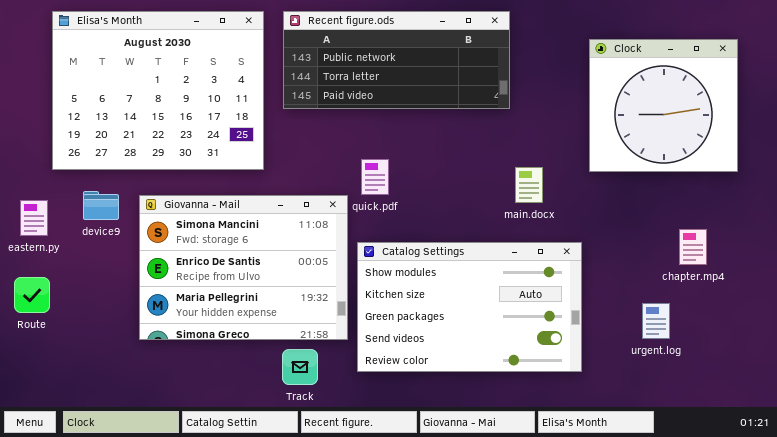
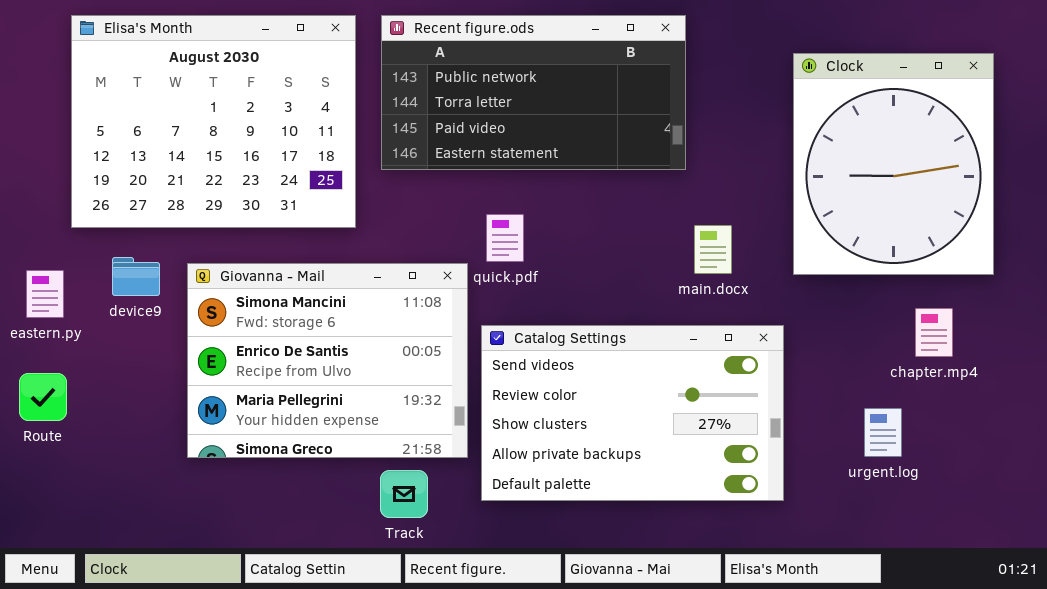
Recent figure.ods: [283,11,510,109] -> [381,15,686,170], resized
Clock: [589,39,738,172] -> [793,53,994,275], resized
Catalog Settings: [357,242,582,372] -> [481,325,784,501], scrolled down 3 rows

